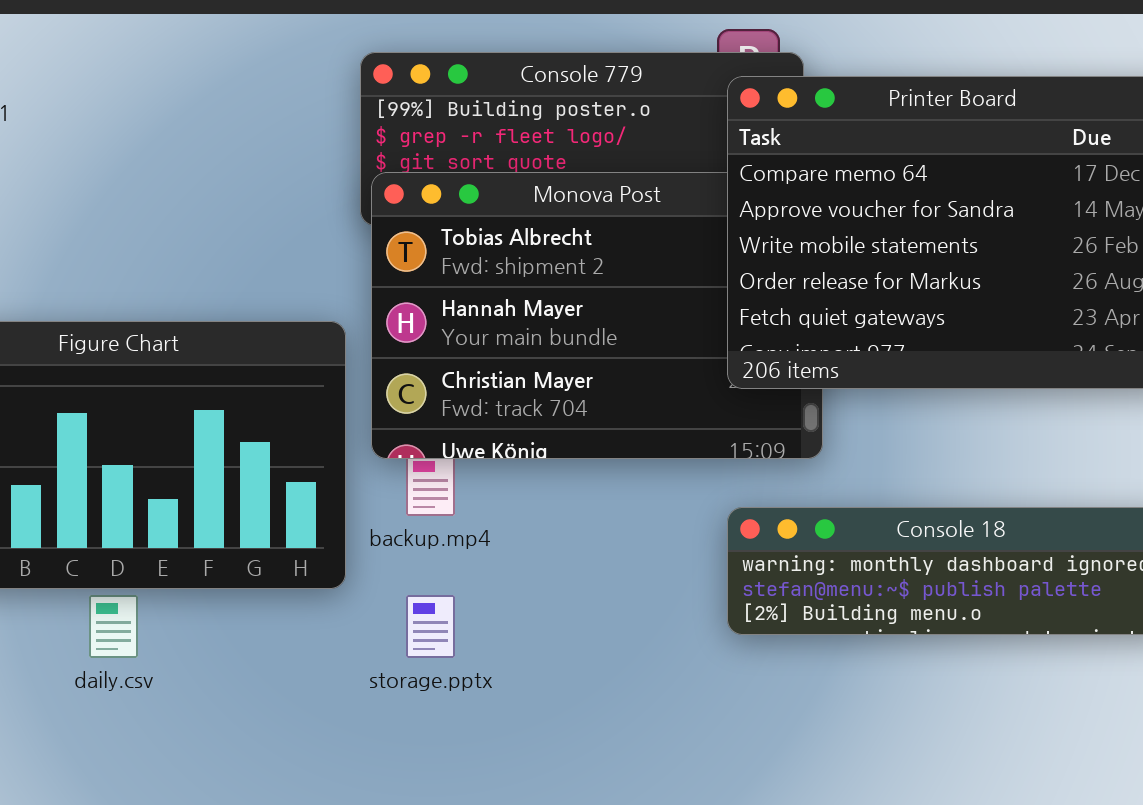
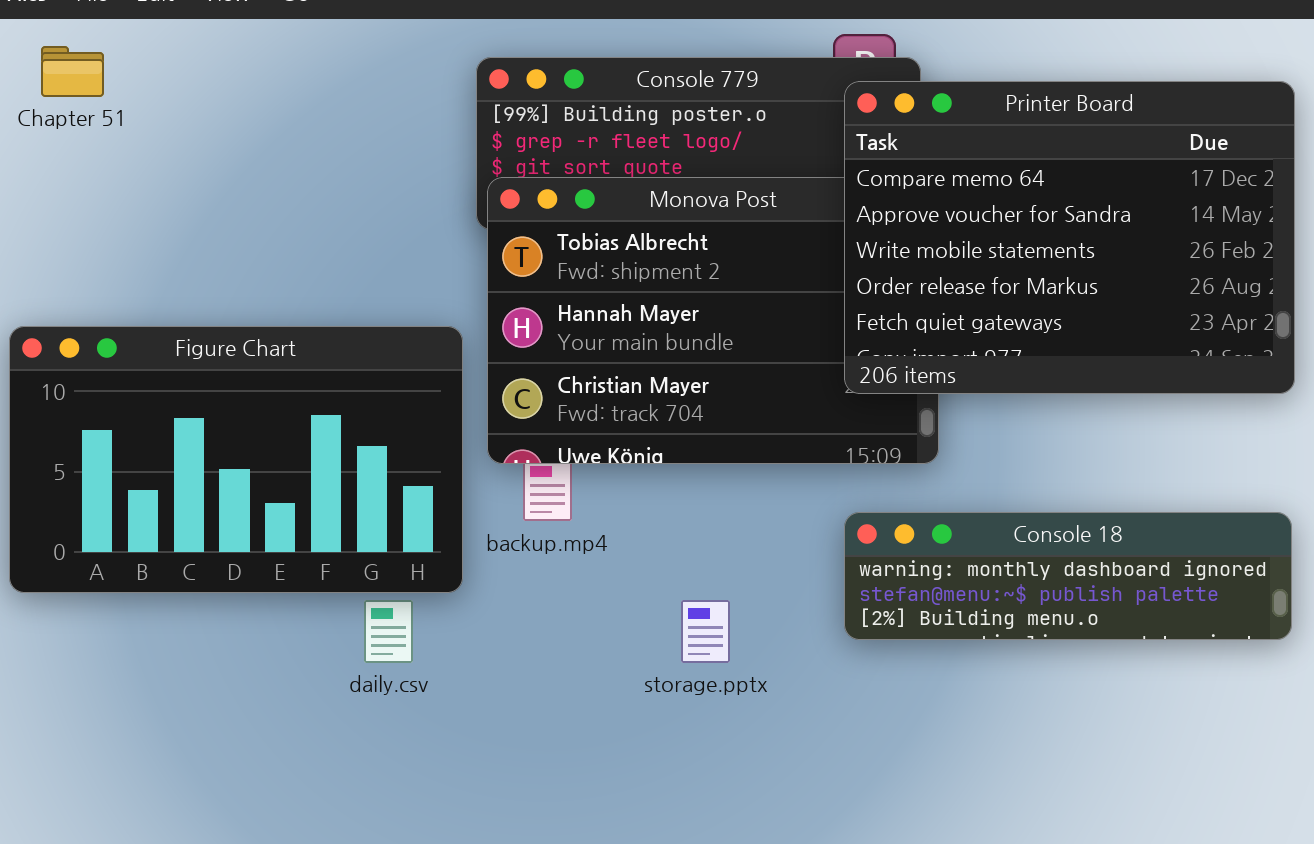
daily.csv: [89,595,138,658] -> [364,600,413,663], moved
storage.pptx: [406,595,455,658] -> [681,600,730,663], moved

